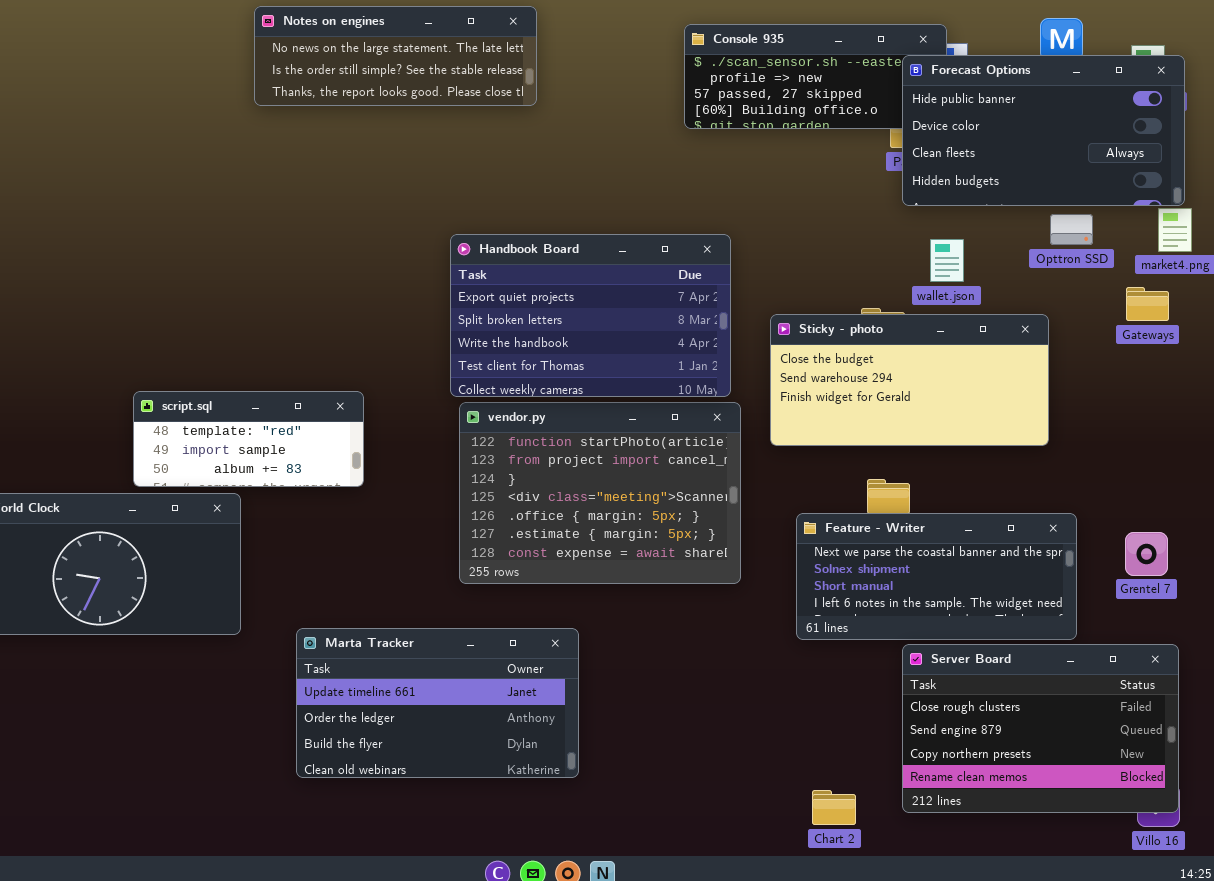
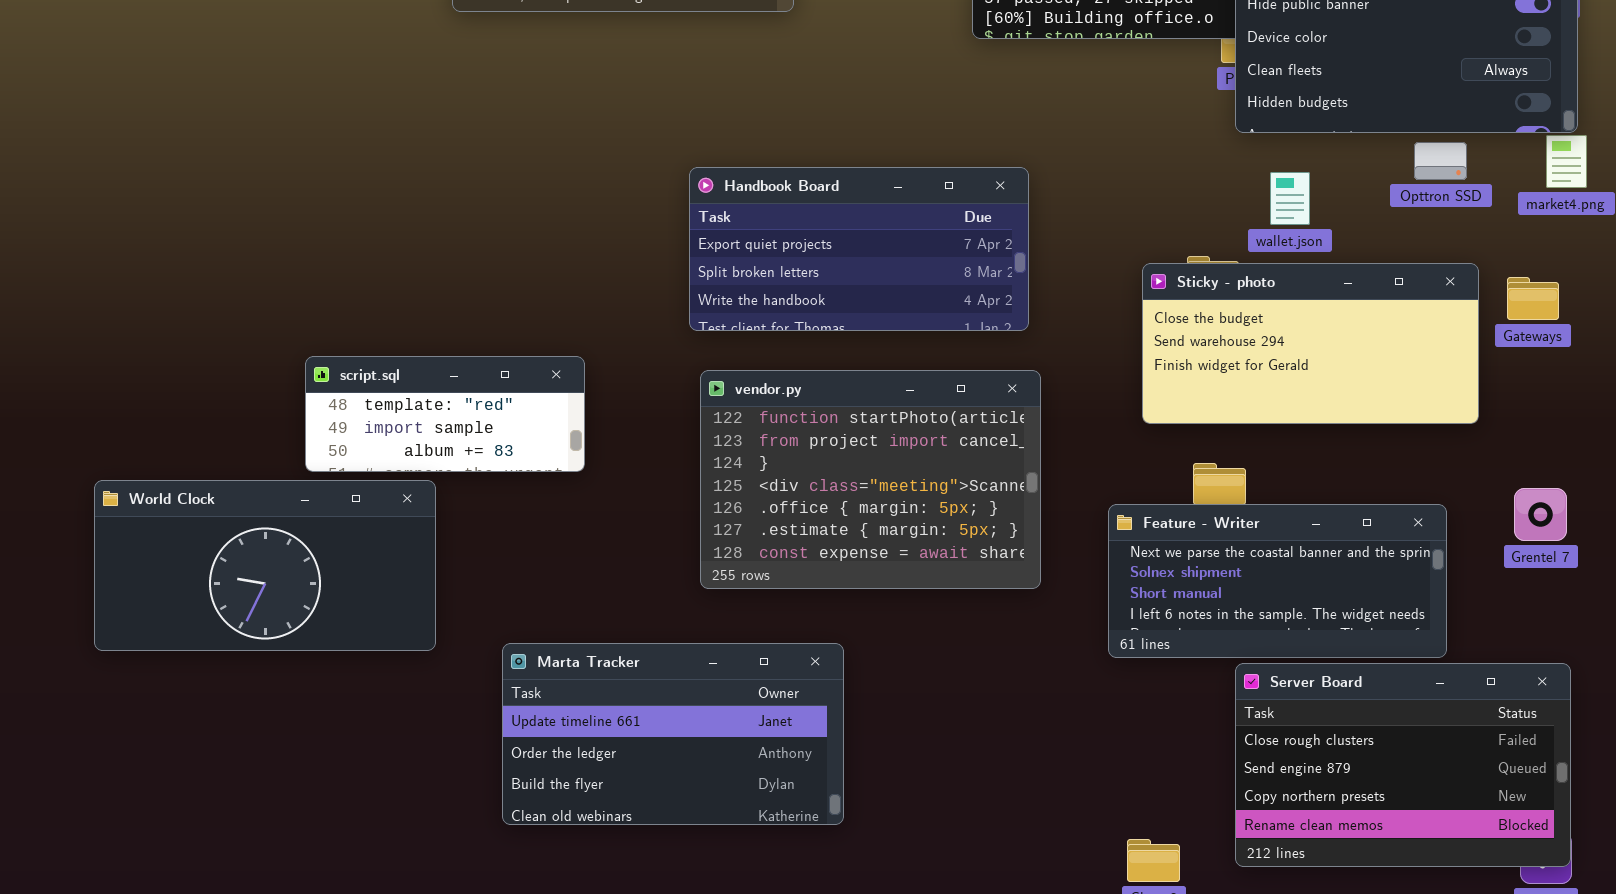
Handbook Board: [450,234,731,397] -> [689,167,1029,331], resized
Gateways: [1126,287,1169,321] -> [1507,277,1559,320], moved
Sticky - photo: [770,314,1049,446] -> [1142,263,1479,424], moved
Grentel 7: [1125,532,1168,576] -> [1514,488,1567,541], moved

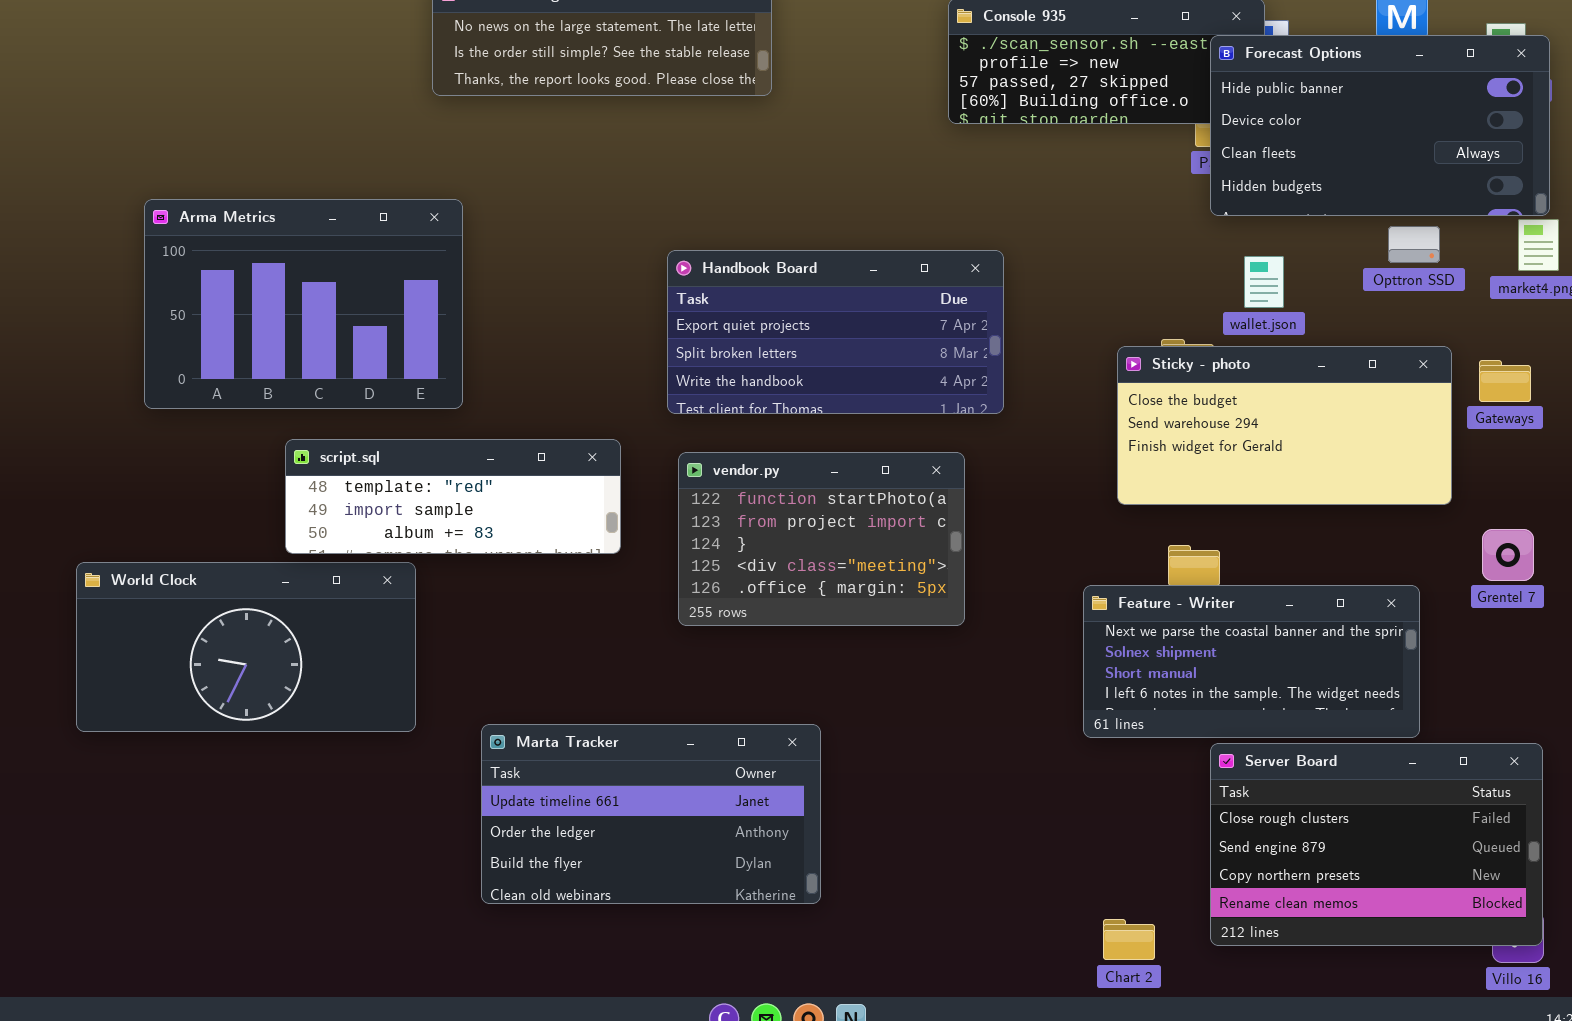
Arma Metrics: none -> [144,199,463,409], opened
script.sql: [305,356,585,472] -> [285,439,621,554], resized
vendor.py: [700,370,1041,589] -> [678,452,965,626], resized
Grentel 7: [1514,488,1567,541] -> [1482,529,1534,581], moved

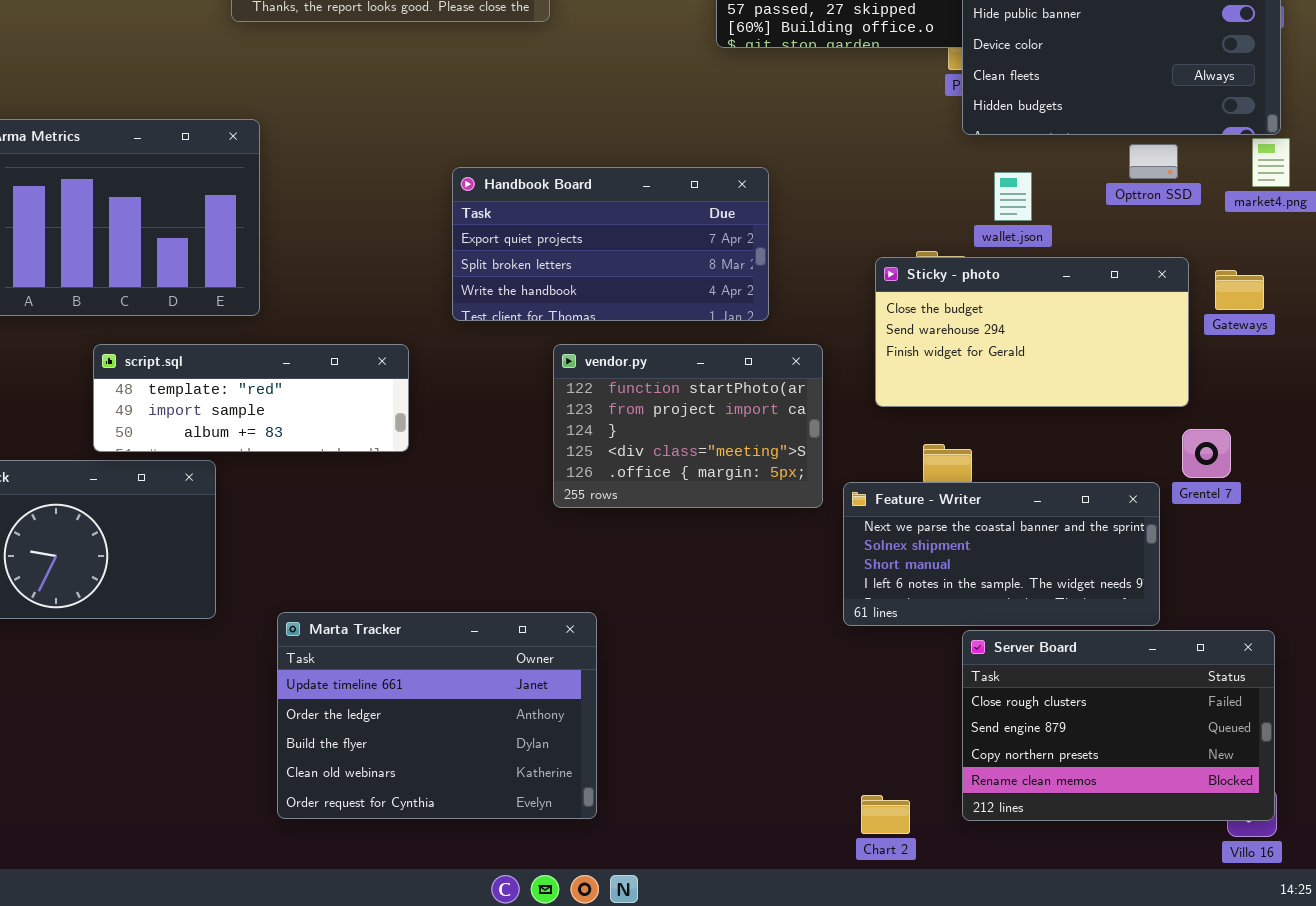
vendor.py: [678,452,965,626] -> [553,344,823,508], moved
Grentel 7: [1482,529,1534,581] -> [1182,429,1231,478], moved
Marta Tracker: [481,724,821,904] -> [277,612,597,819], resized

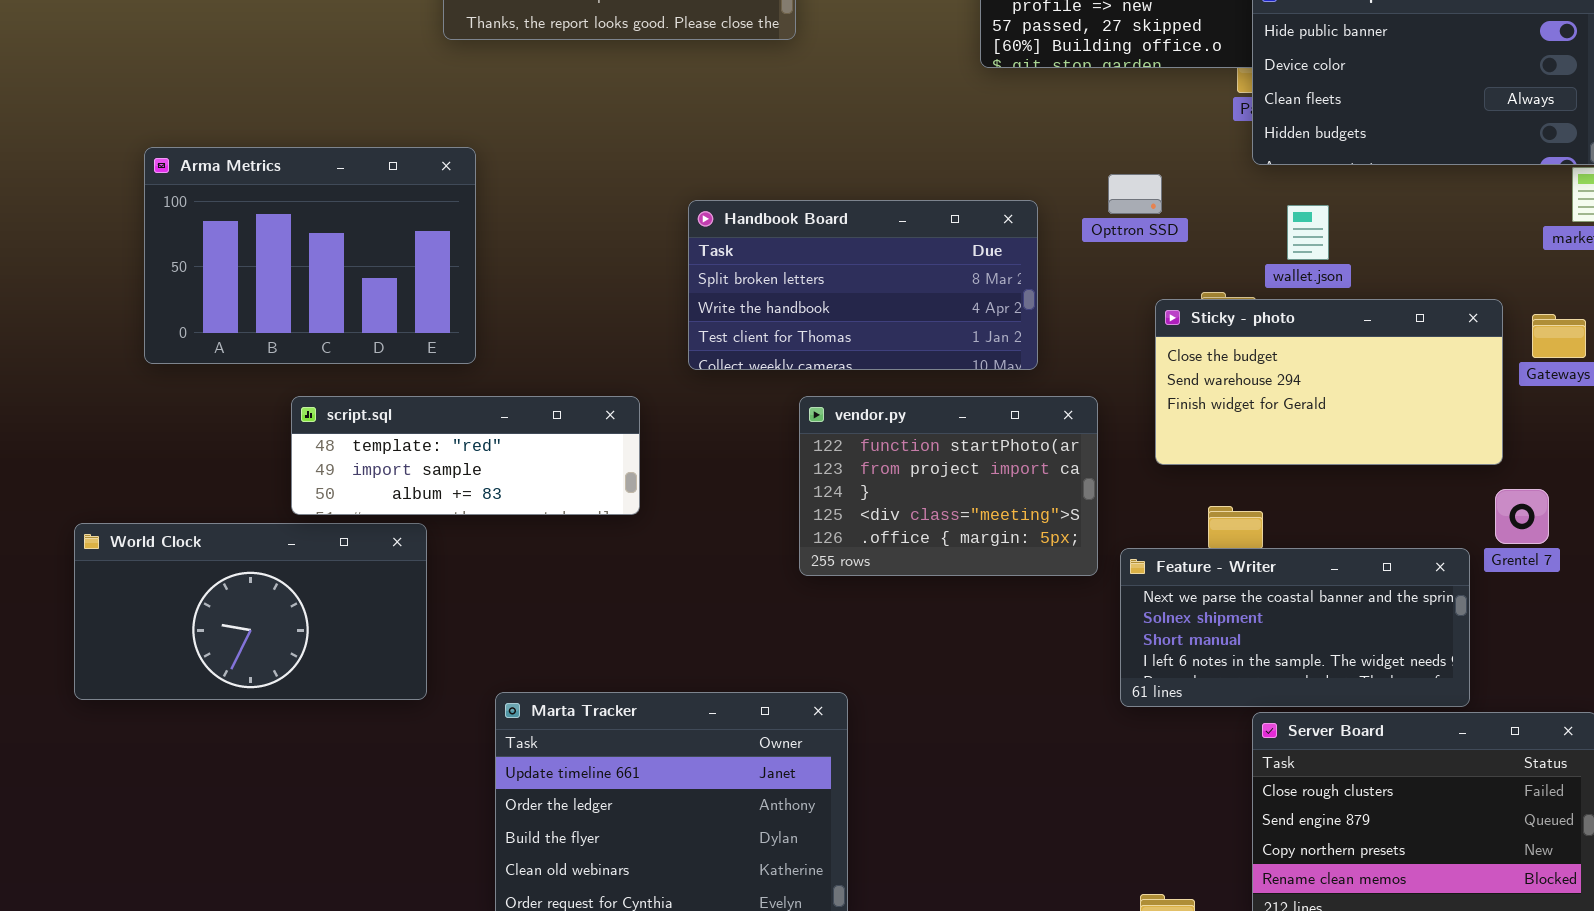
Opttron SSD: [1129,144,1178,179] -> [1108,174,1162,214], moved
Handbook Board: [452,167,769,321] -> [688,200,1038,370], scrolled down 1 row

